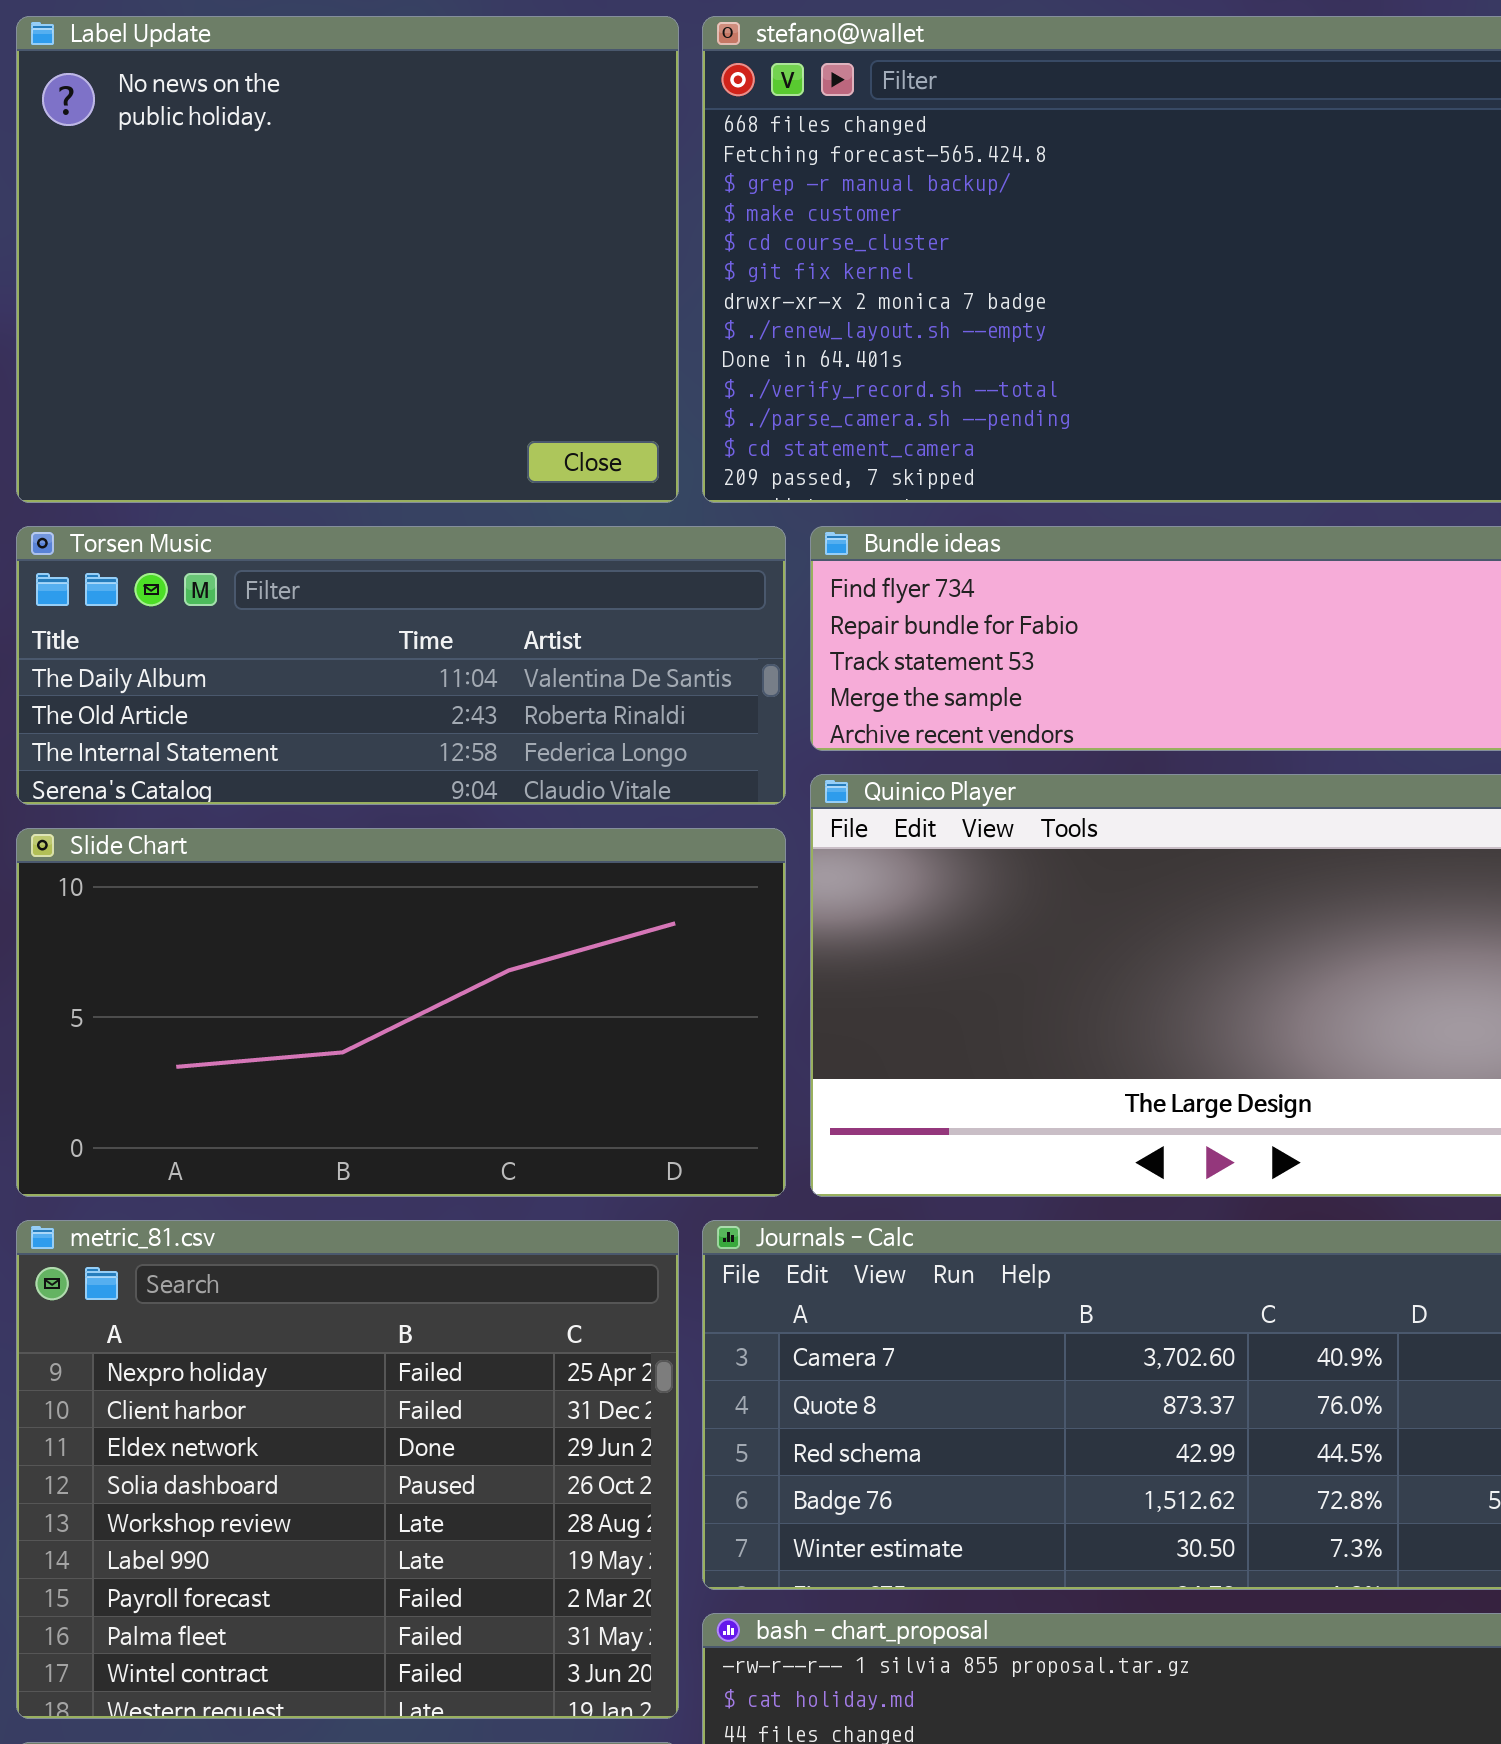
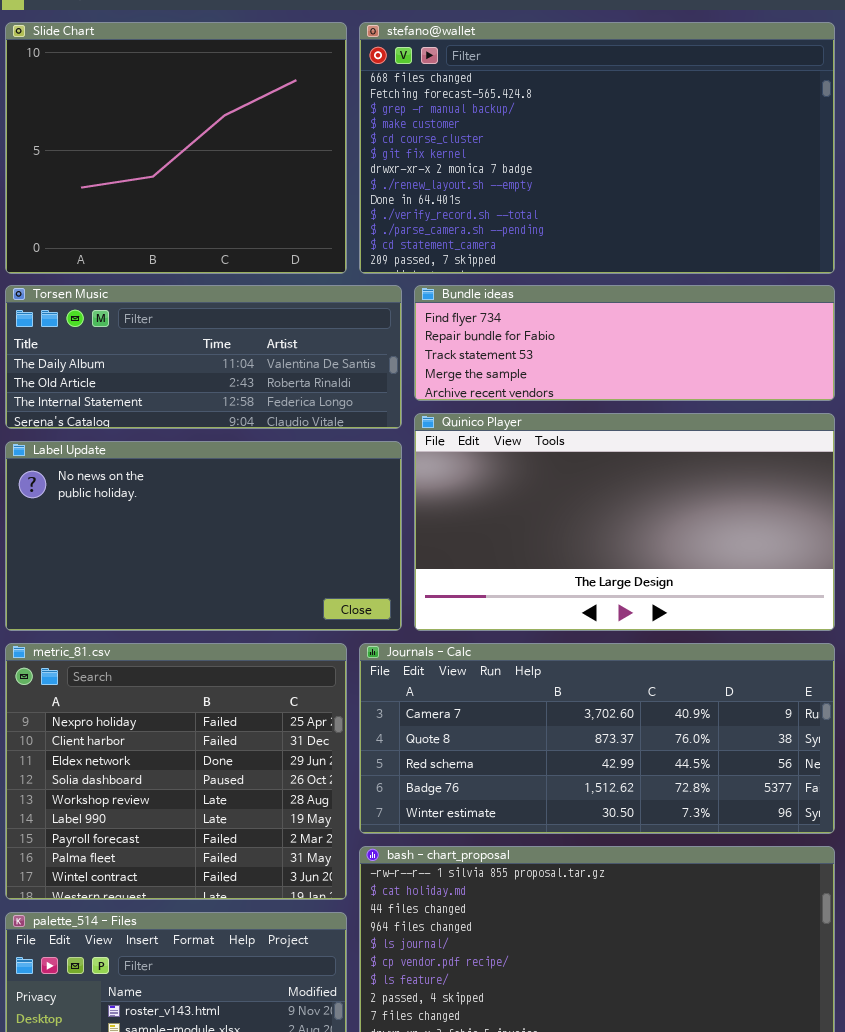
Label Update: [16,16,679,503] -> [5,441,402,631], moved, resized
Slide Chart: [16,828,786,1197] -> [5,22,347,274], moved, resized

